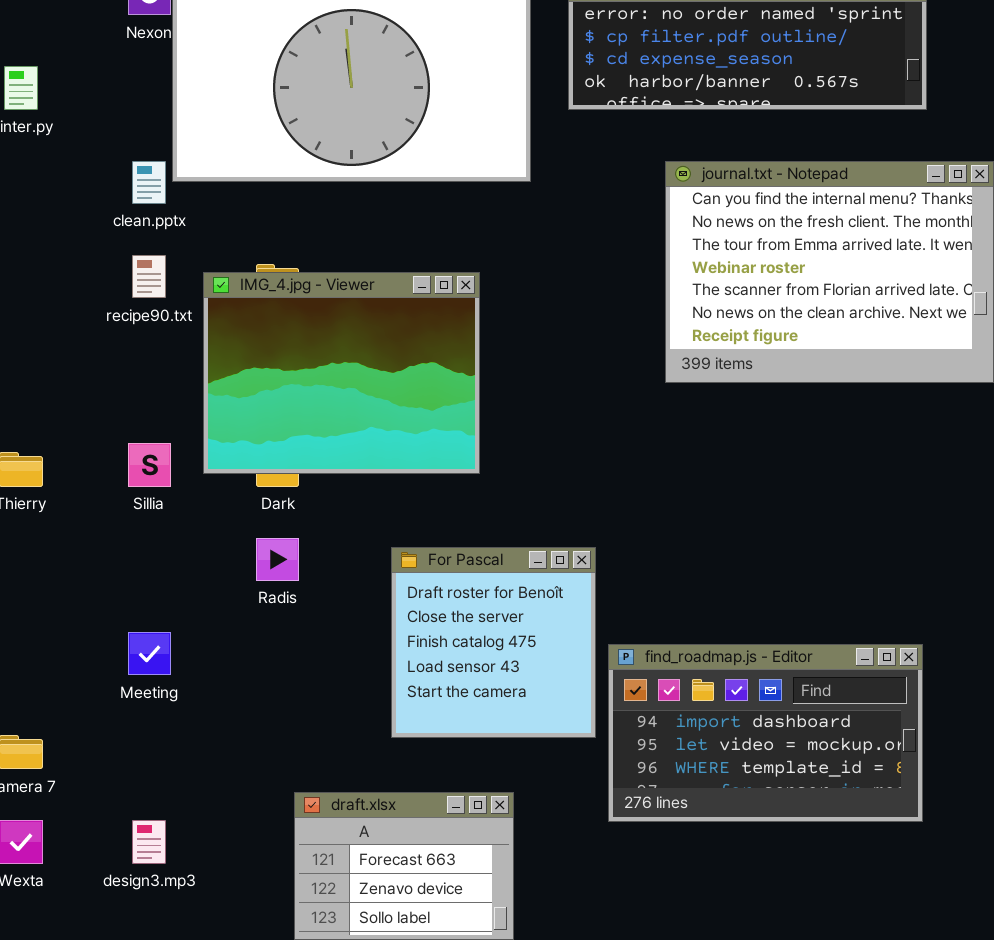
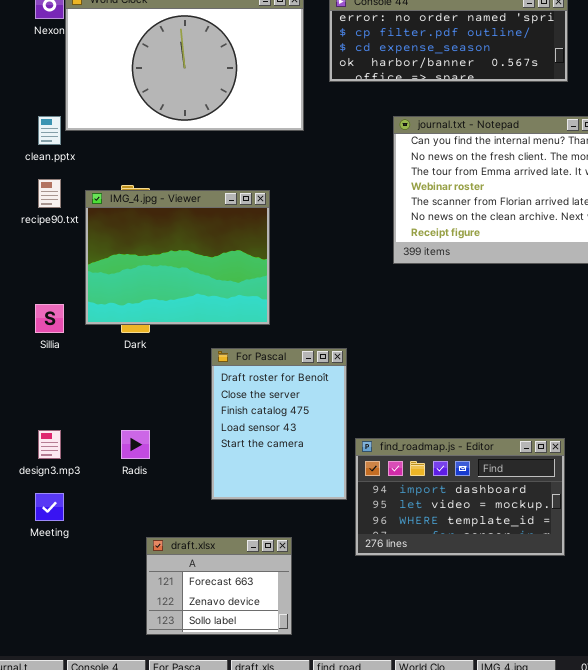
Radis: [256,538,299,581] -> [121,430,150,459], moved
For Pascal: [391,547,596,738] -> [211,348,347,500], resized
Meeting: [128,632,171,675] -> [35,493,64,521], moved
design3.mp3: [132,820,166,864] -> [38,430,61,459], moved

